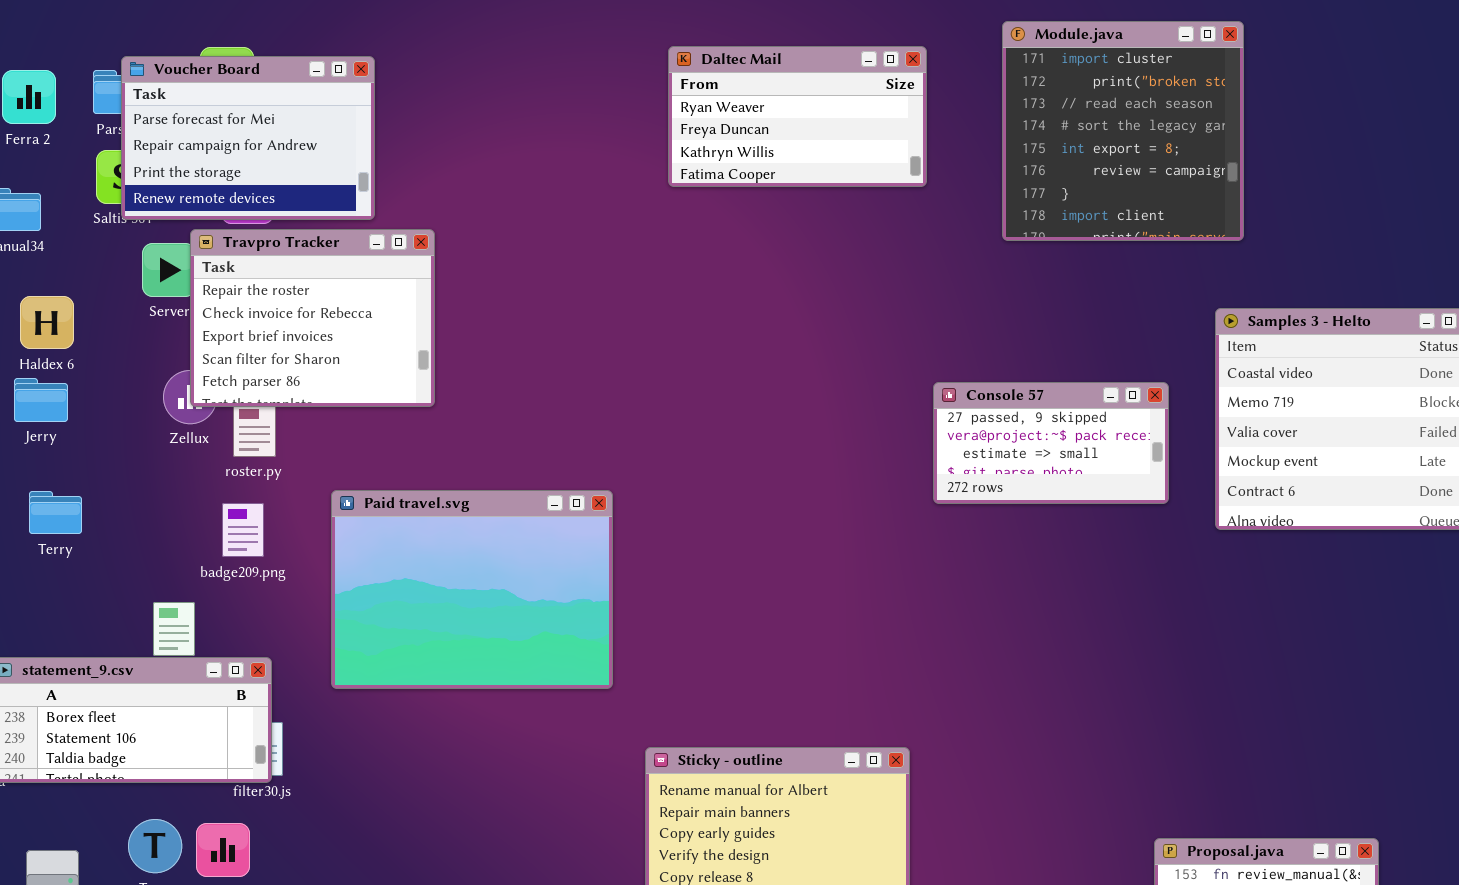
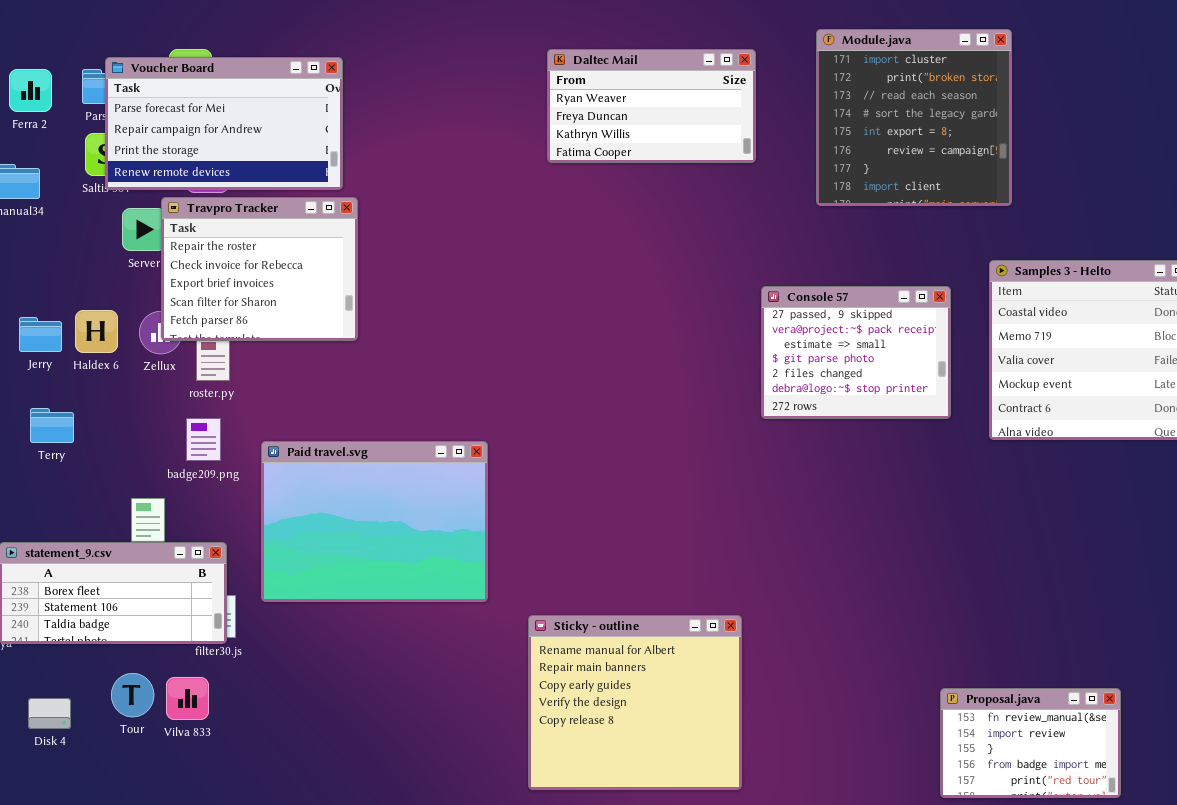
Voucher Board: [121,56,375,220] -> [105,57,343,190], resized
Haldex 6: [20,296,74,349] -> [75,310,118,353], moved
Console 57: [933,382,1169,504] -> [761,286,951,419], resized
Paid travel.svg: [331,490,613,689] -> [261,441,488,602], moved

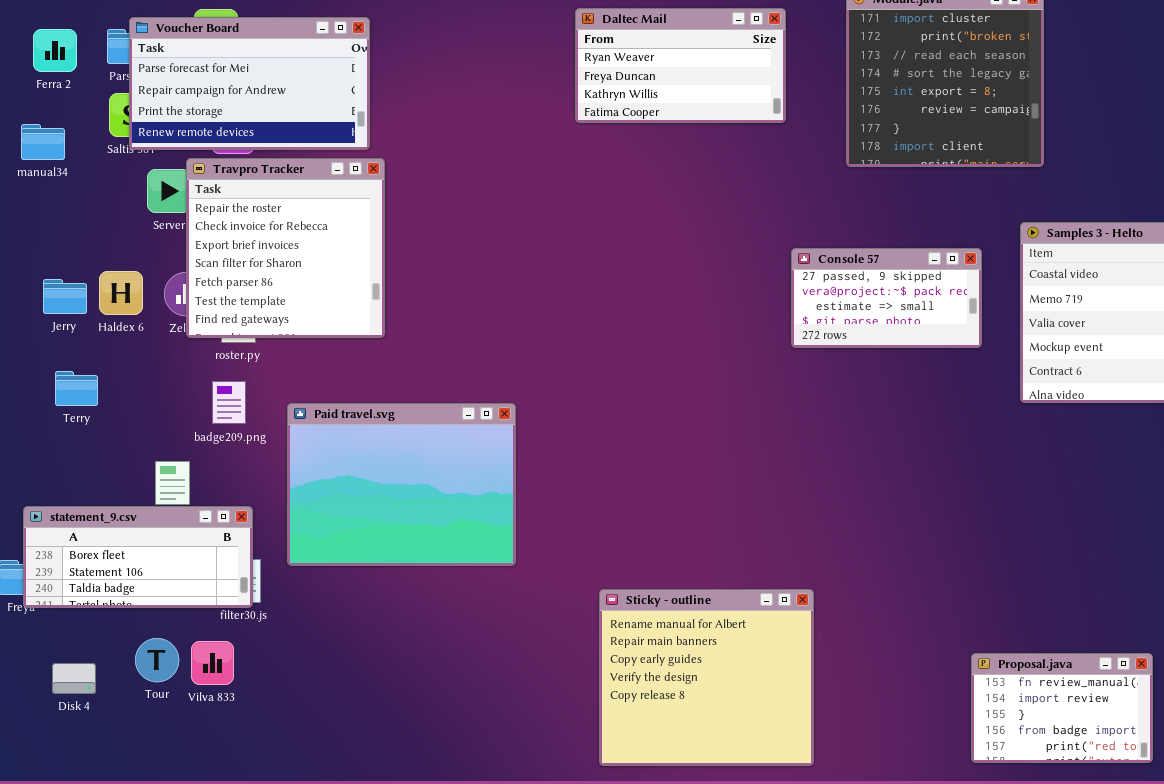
Travpro Tracker: [161,197,358,341] -> [186,158,385,338], resized
Console 57: [761,286,951,419] -> [791,248,982,348], resized
Sticky - outline: [528,615,742,790] -> [599,589,814,766], moved

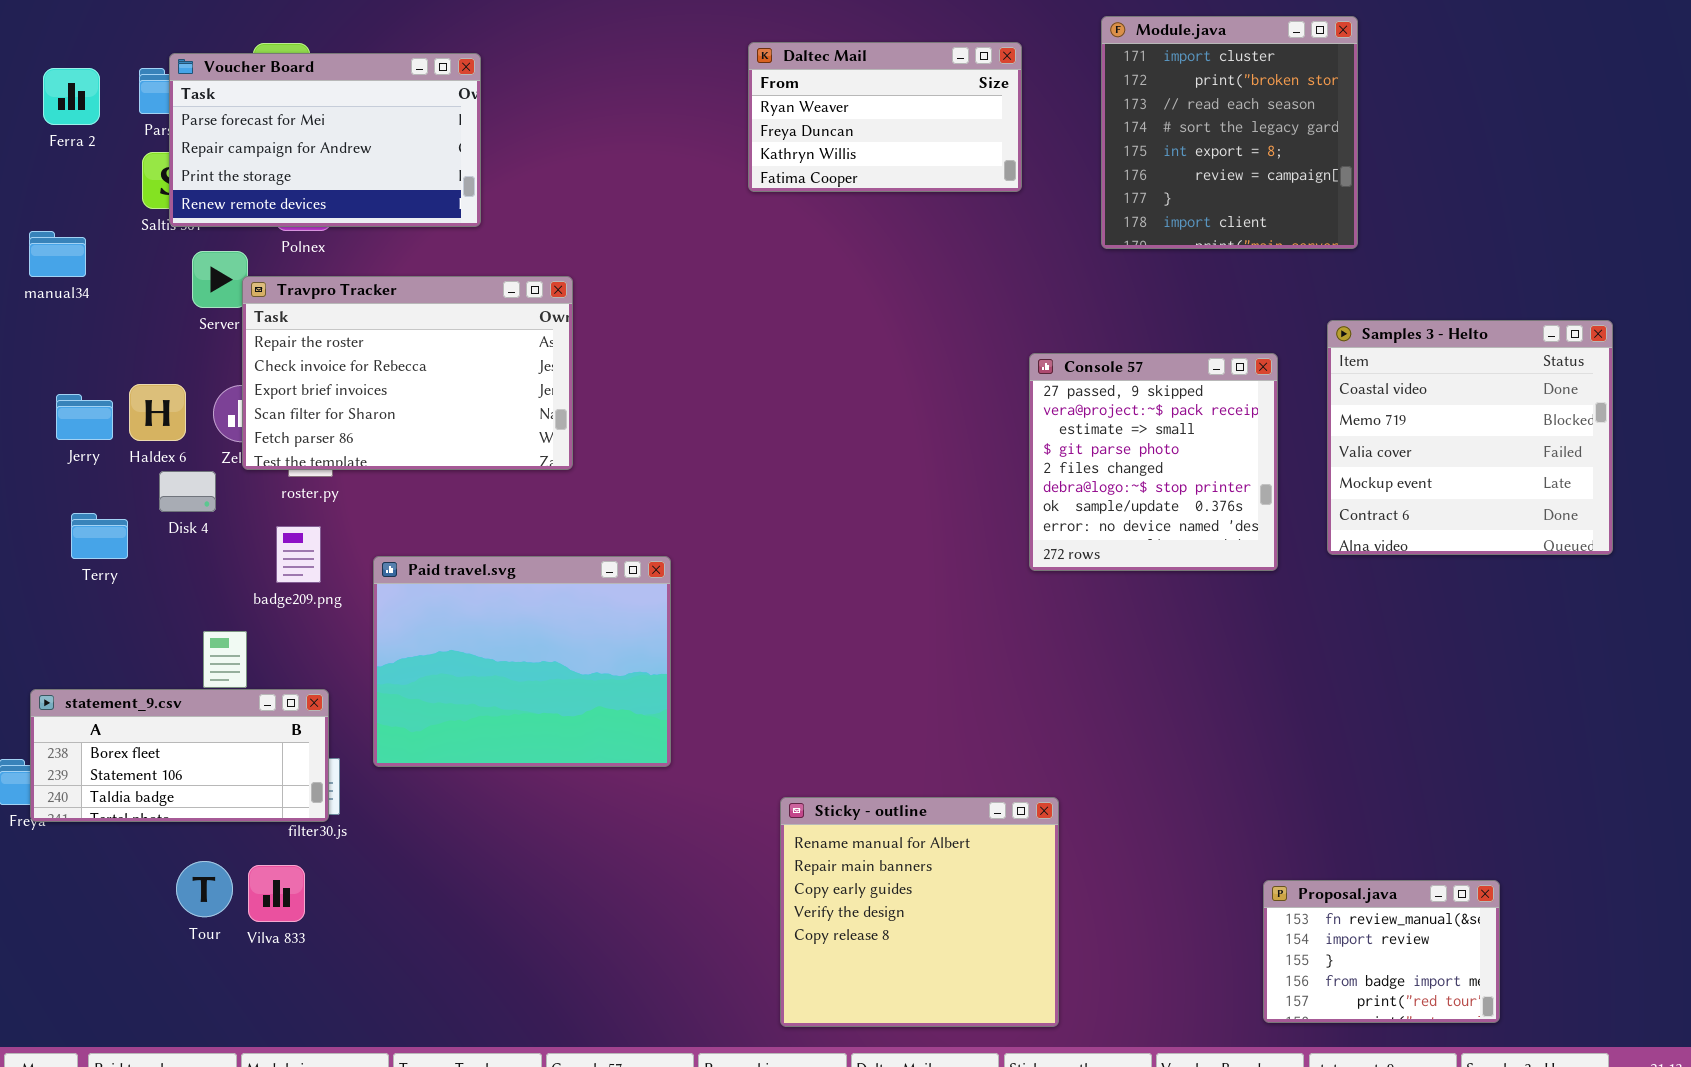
manual34: [21,124,65,160] -> [29,231,86,277], moved
Travpro Tracker: [186,158,385,338] -> [242,276,573,470], resized
Console 57: [791,248,982,348] -> [1029,353,1278,571], resized
Disk 4: [52,663,96,694] -> [159,471,216,512], moved

